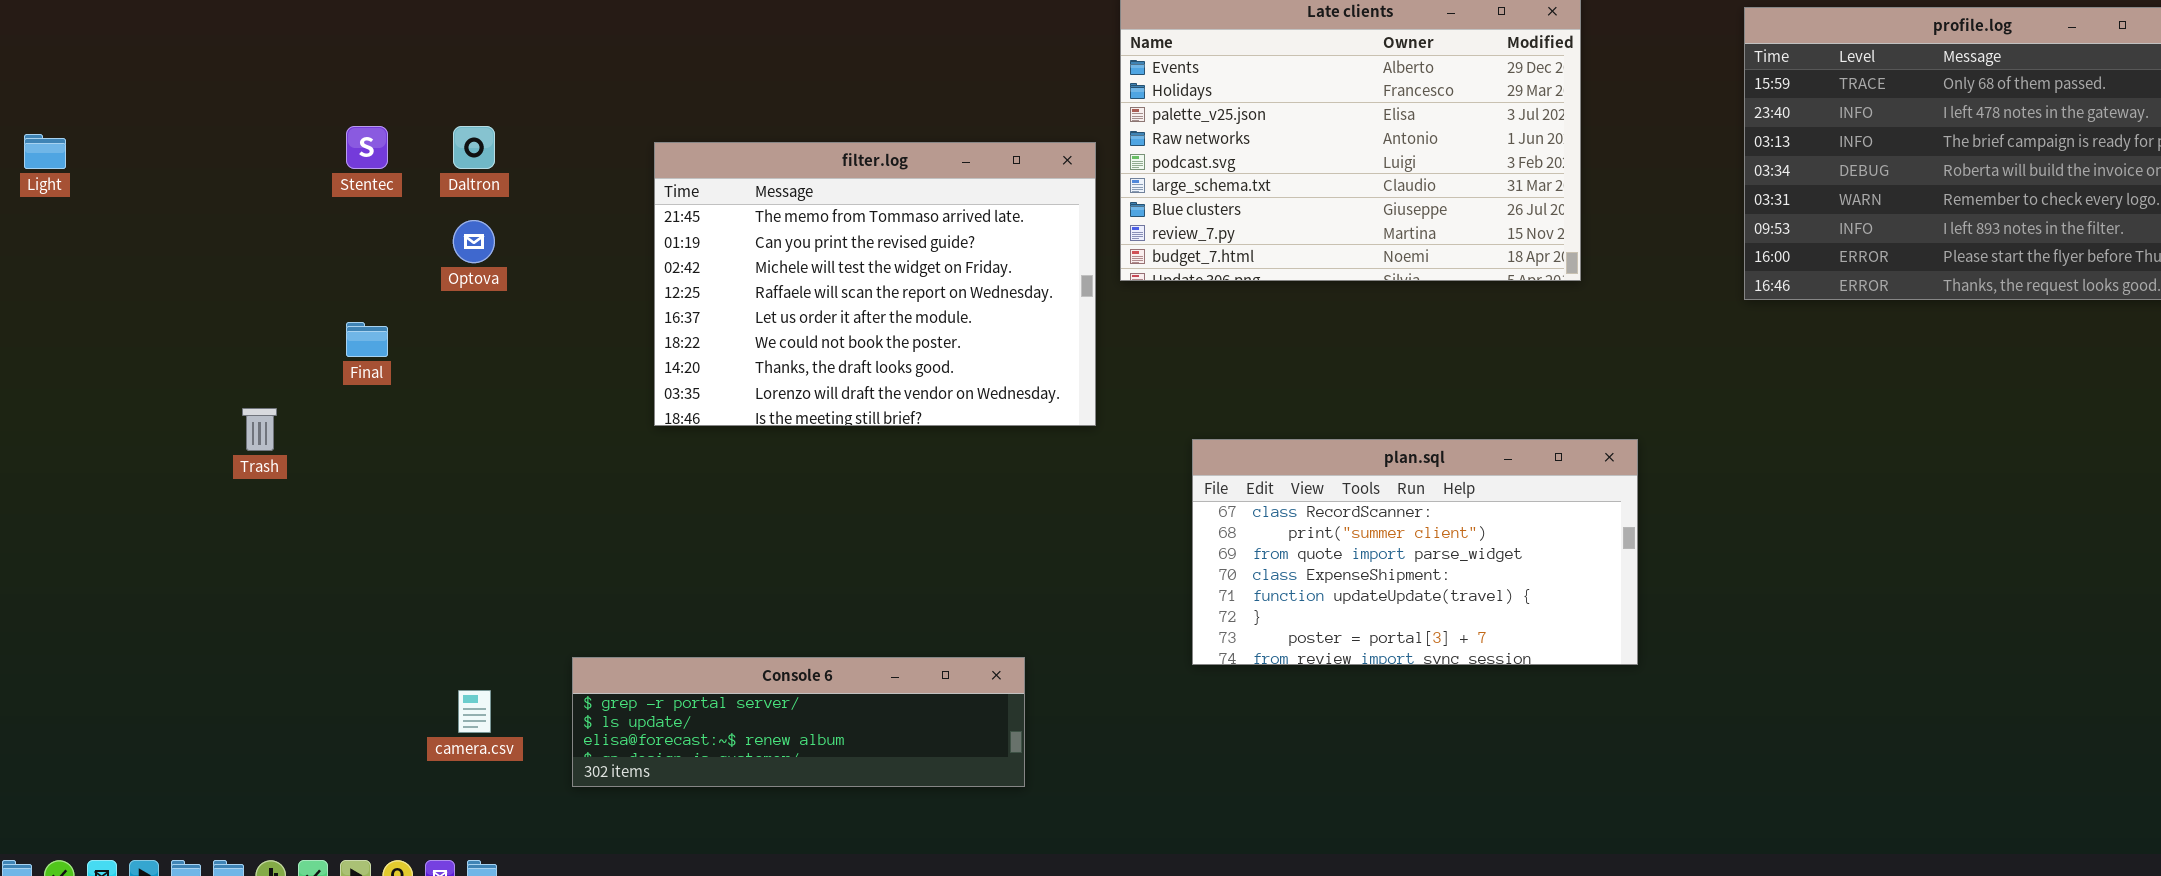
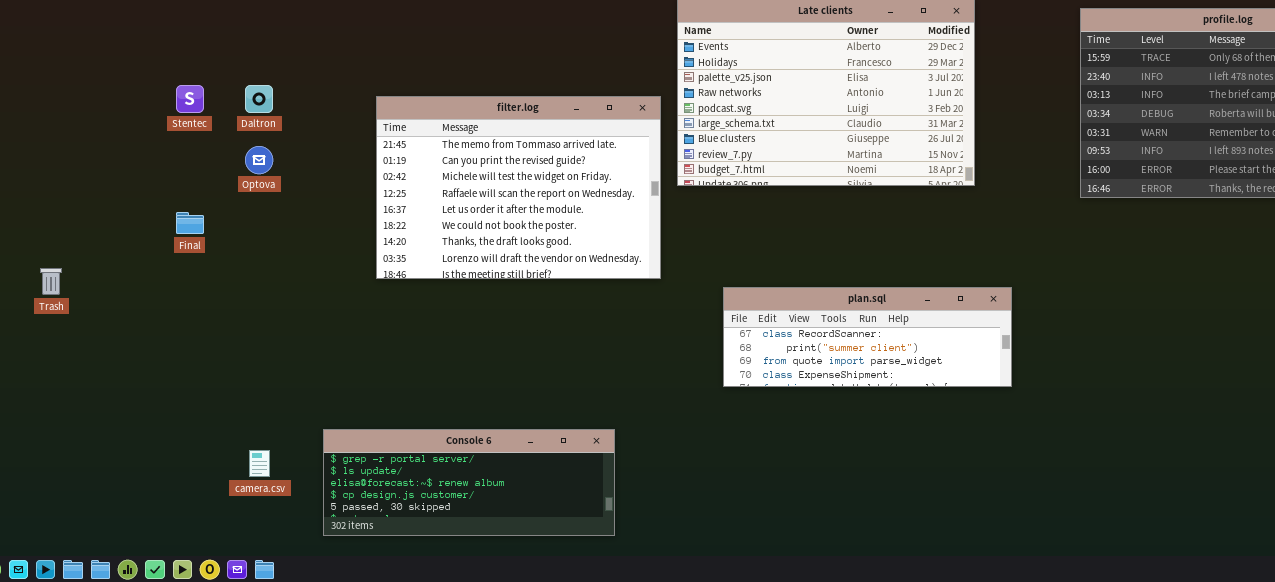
Trash: [242,408,277,451] -> [40,268,62,295], moved
plan.sql: [1192,439,1638,665] -> [723,287,1012,387], resized
Console 6: [572,657,1025,787] -> [323,429,615,536], resized

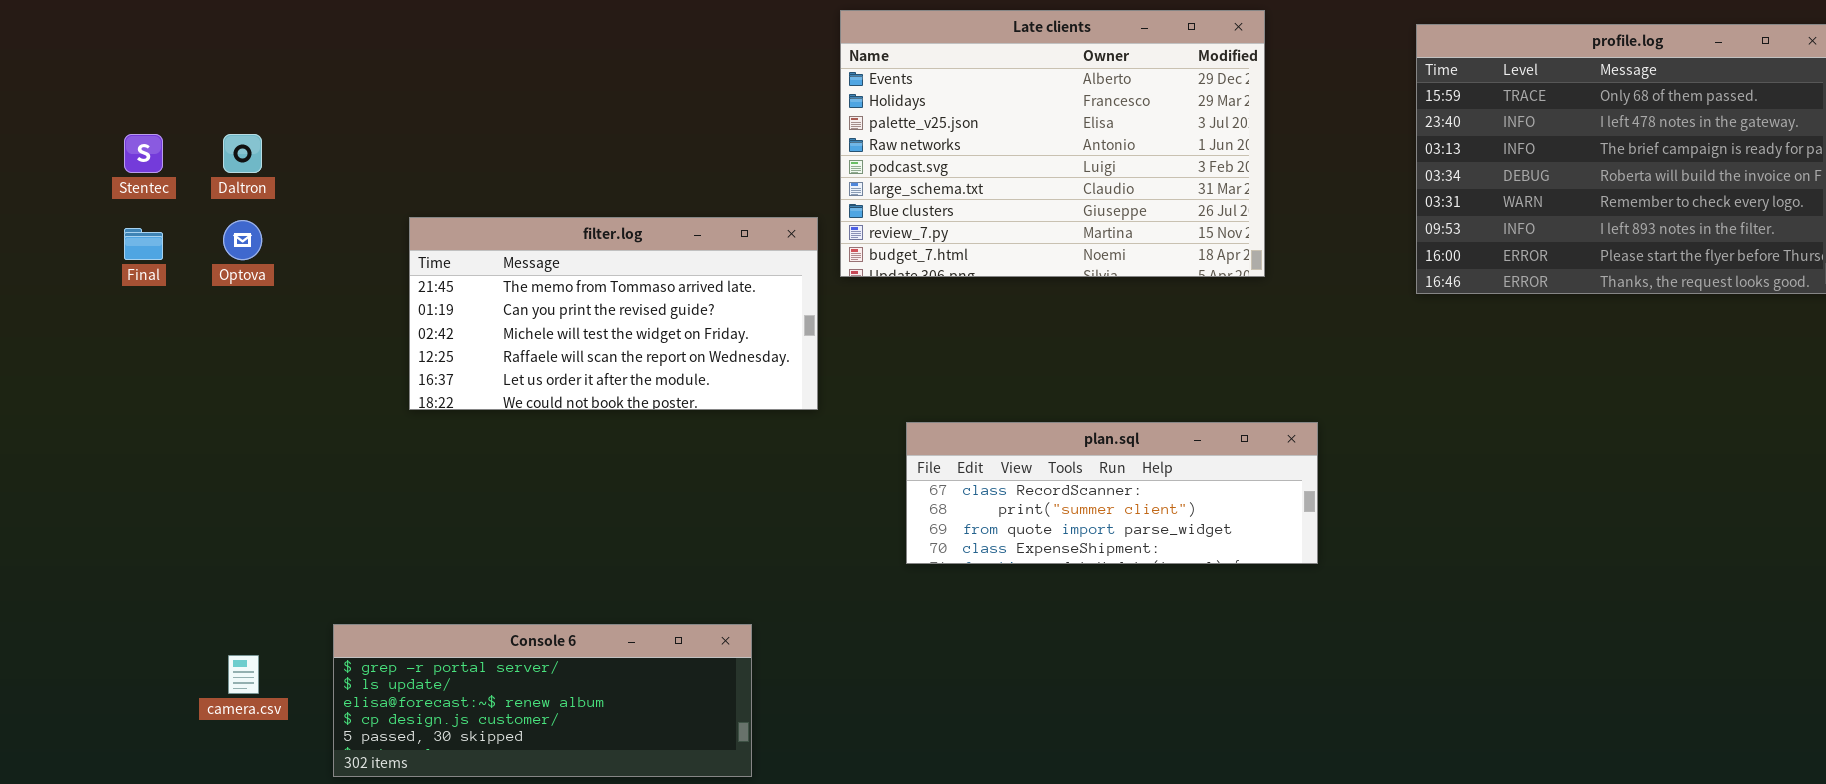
filter.log: [376,96,661,279] -> [409,217,818,410], resized
Final: [176,212,204,234] -> [124,228,163,260], moved

